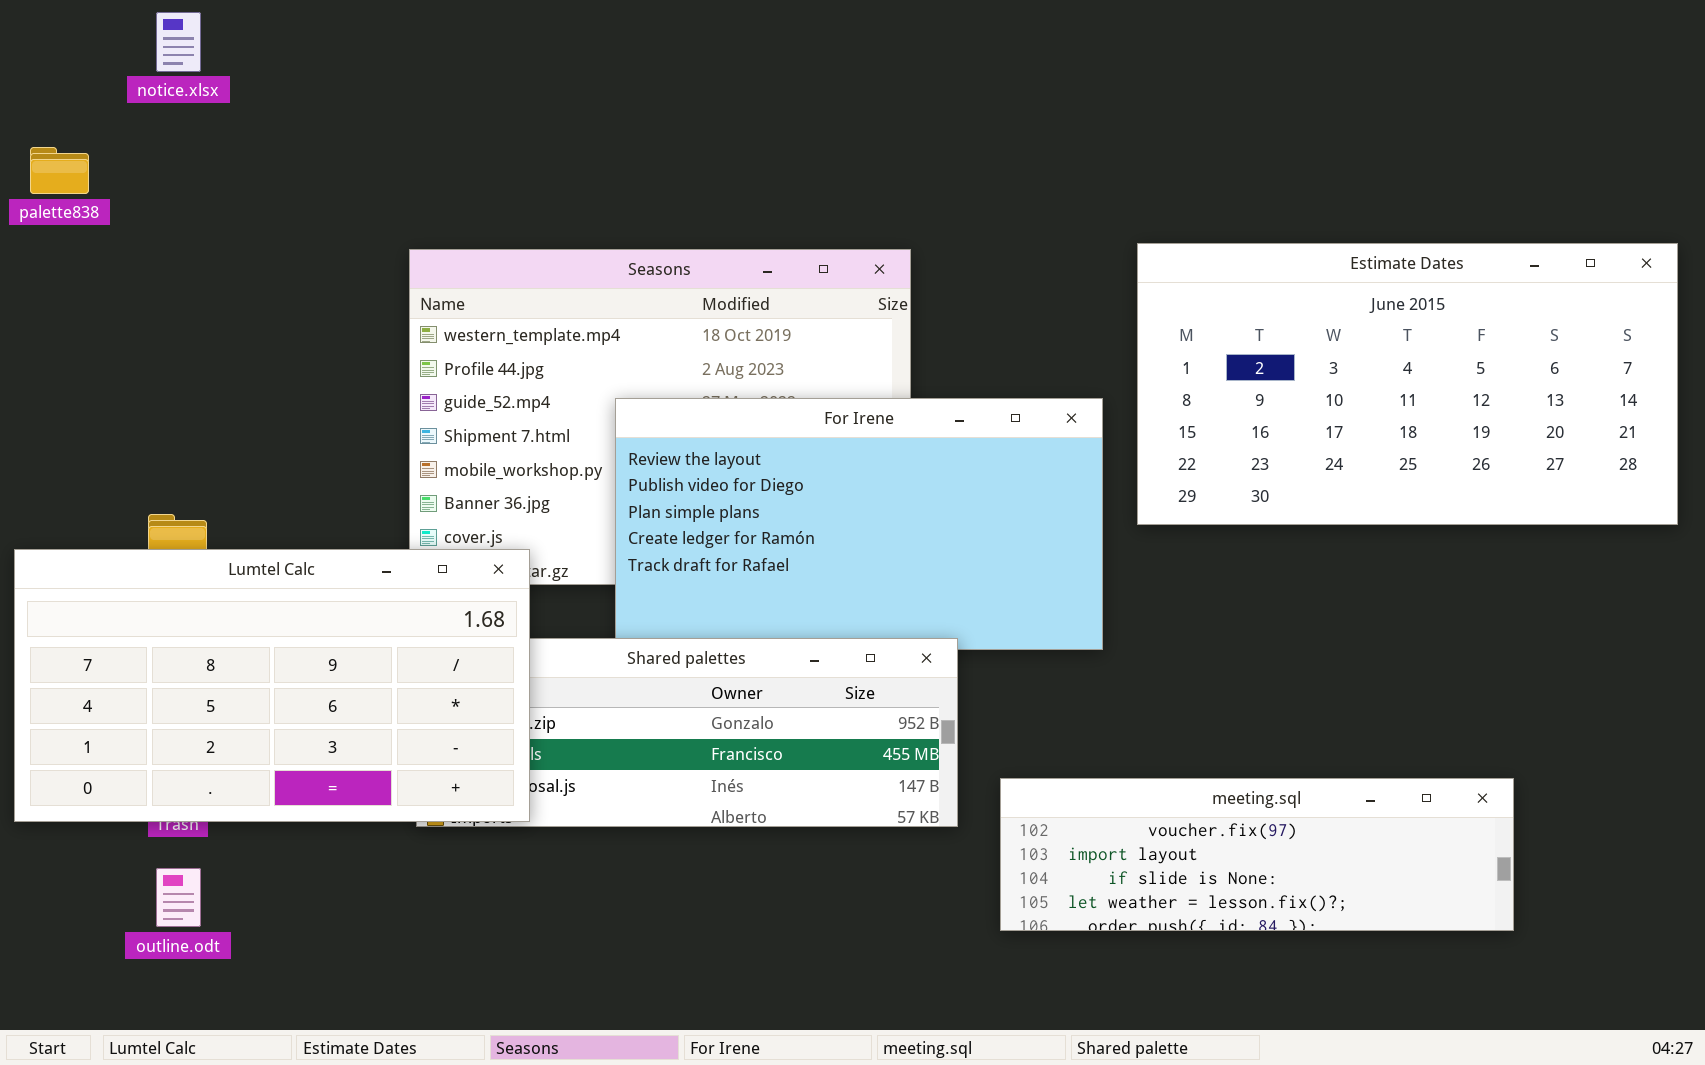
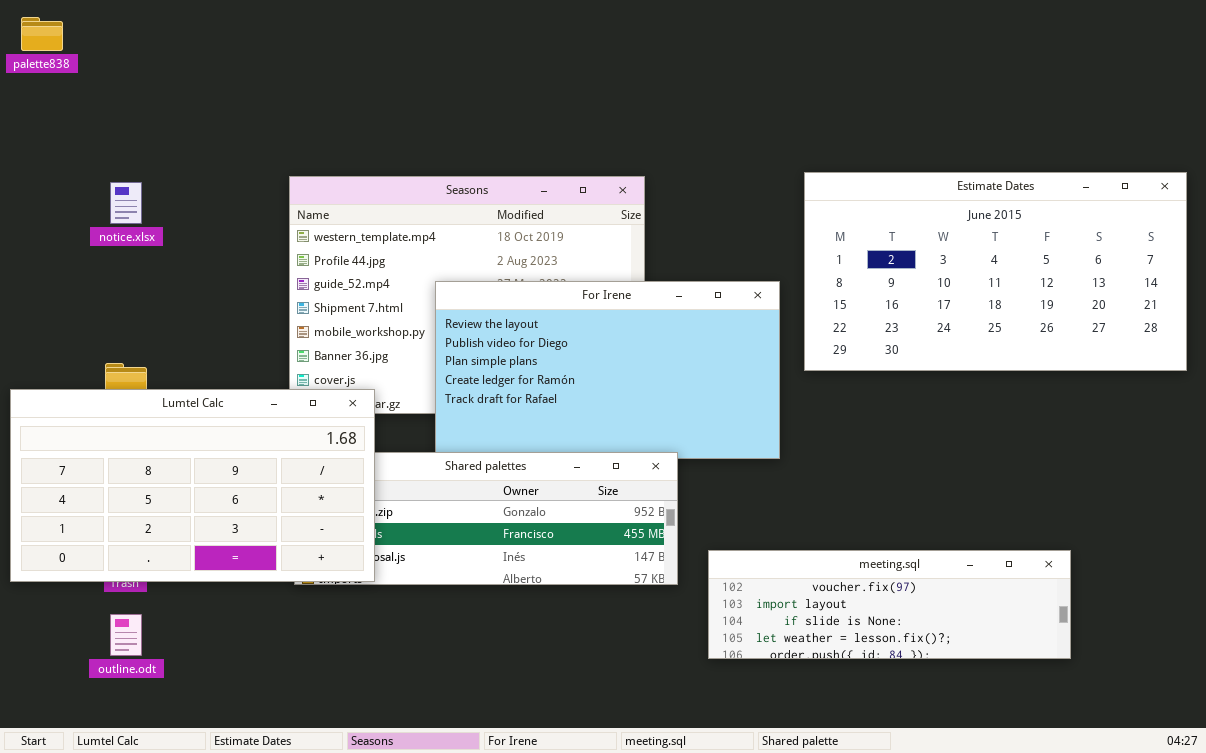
notice.xlsx: [156,12,201,72] -> [110,182,142,224], moved
palette838: [30,147,89,194] -> [21,17,63,51], moved

